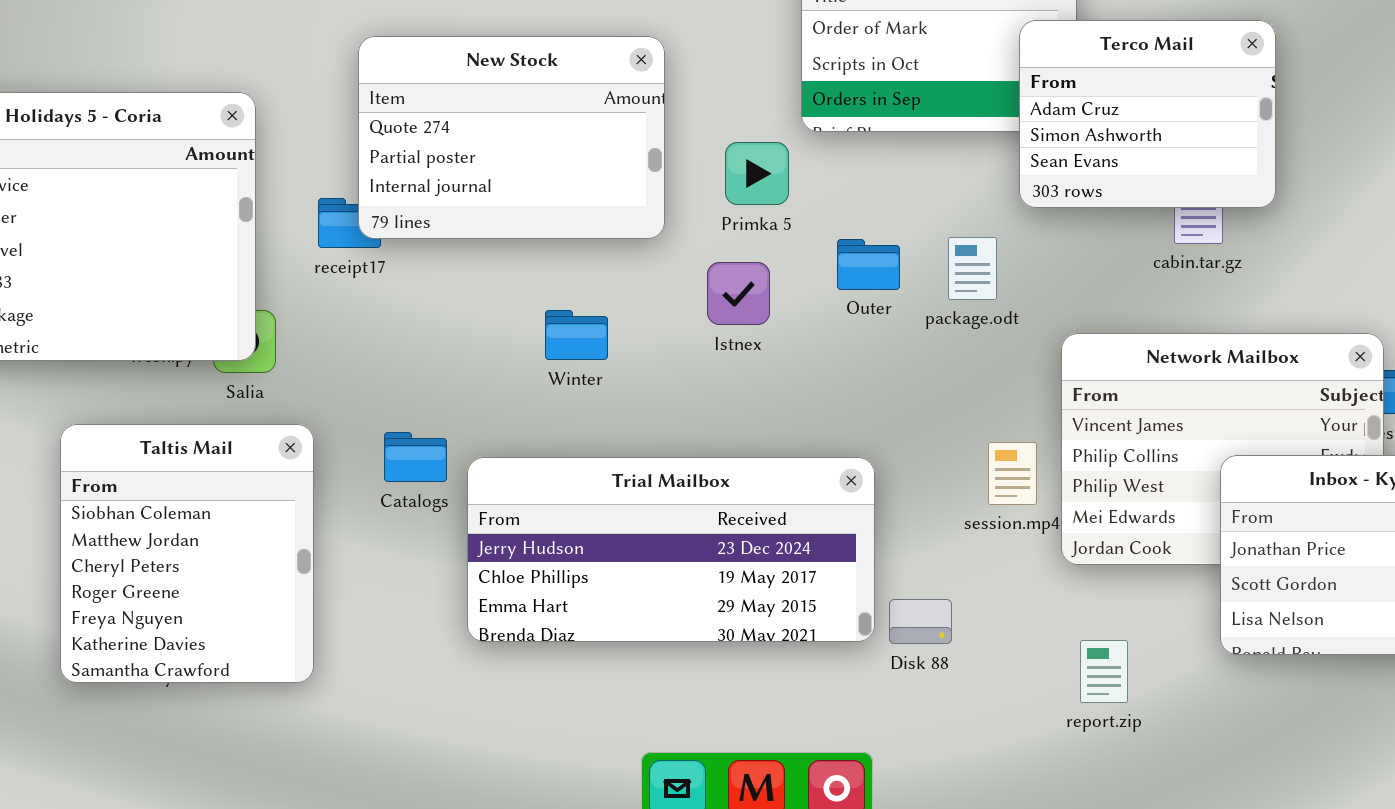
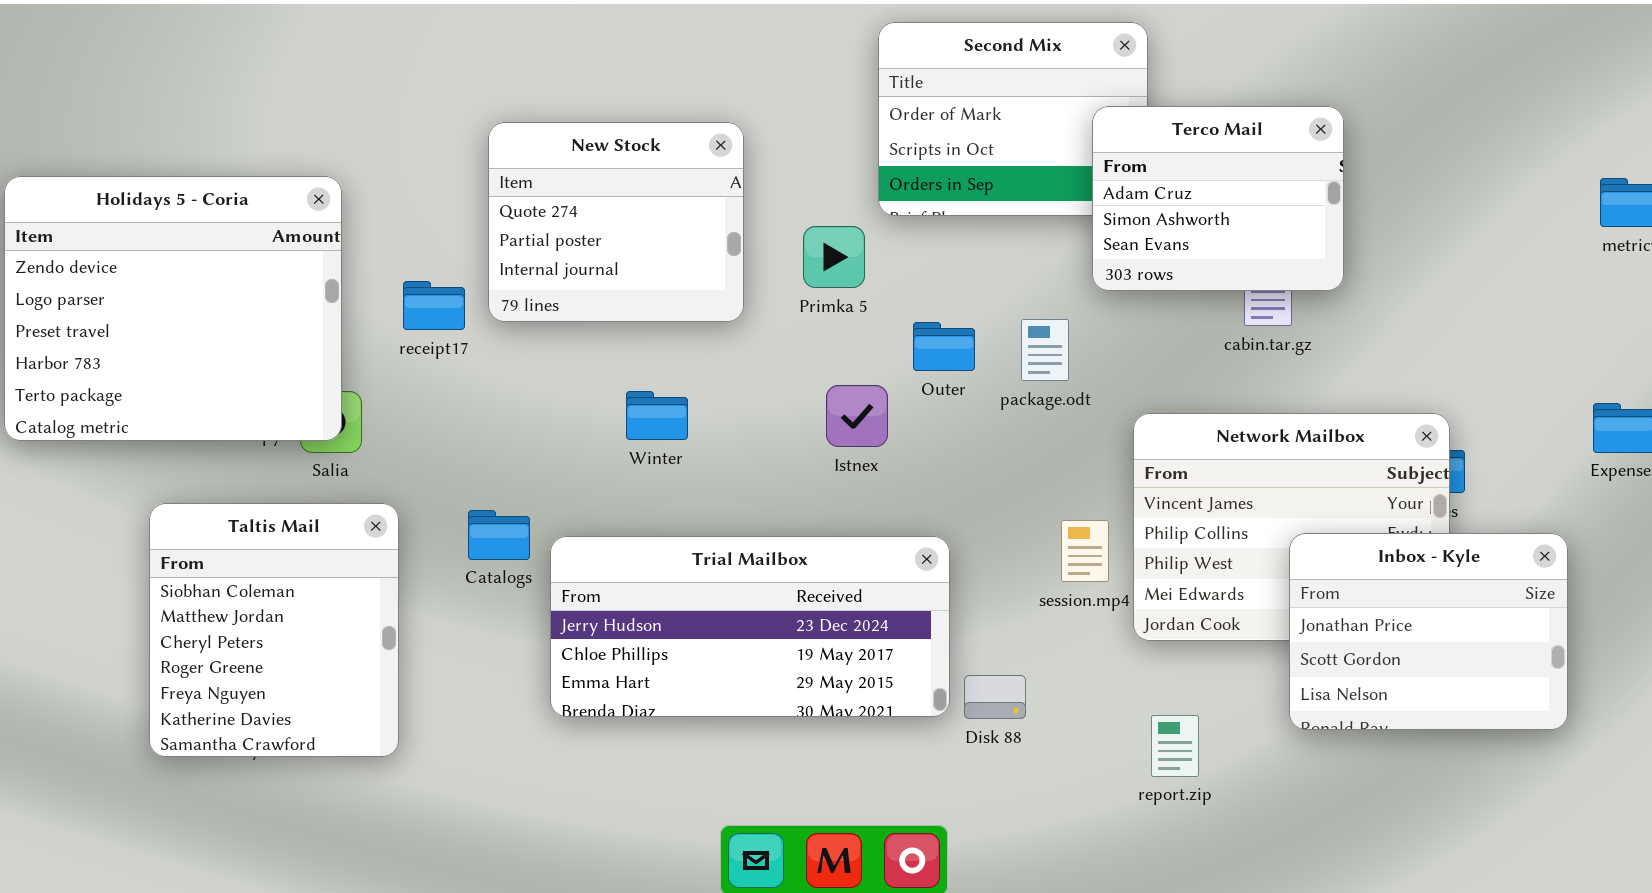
New Stock: [358,36,665,239] -> [488,122,744,322], resized
Istnex: [707,262,770,325] -> [826,385,888,447], moved

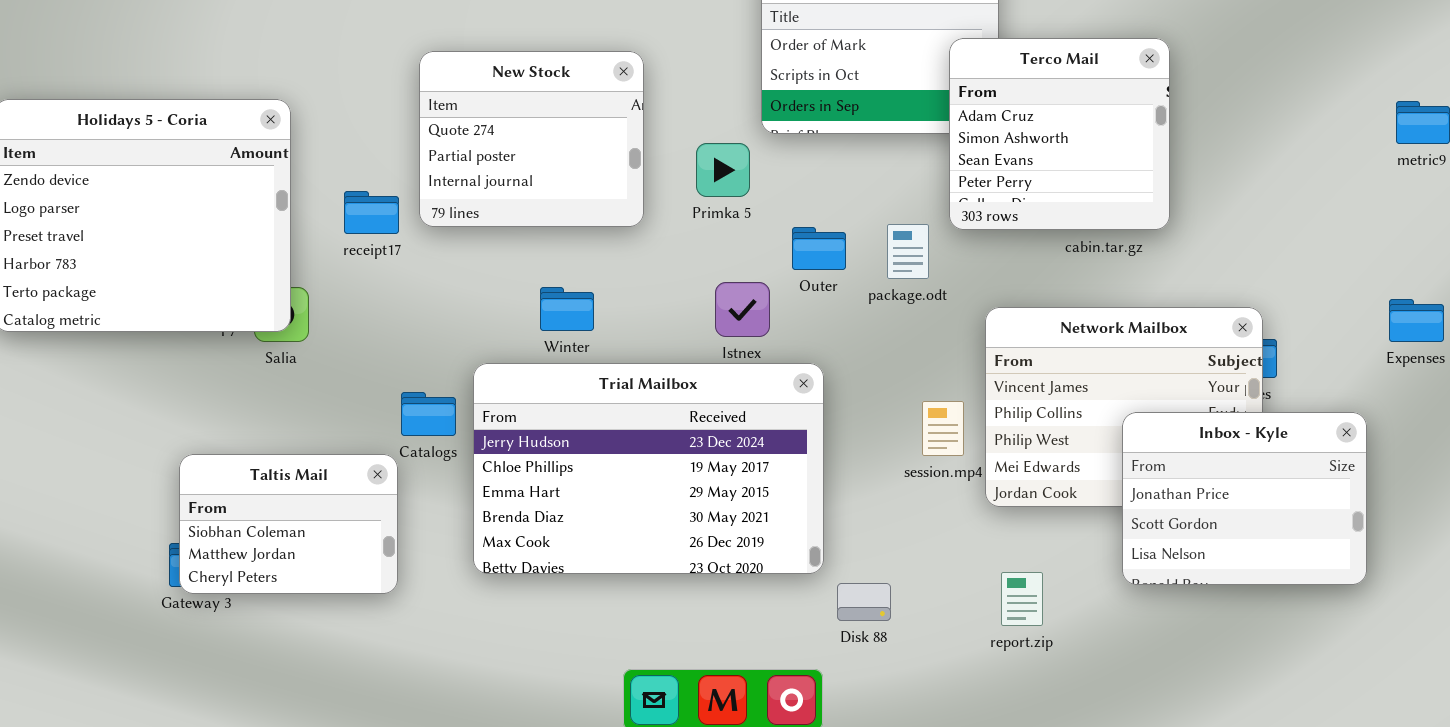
Terco Mail: [1092,106,1344,291] -> [949,38,1170,230], resized
Taltis Mail: [149,503,399,757] -> [179,454,398,594], moved, resized
Trial Mailbox: [550,536,950,717] -> [473,363,824,574], resized
Disk 88: [964,675,1026,719] -> [837,583,891,621], moved

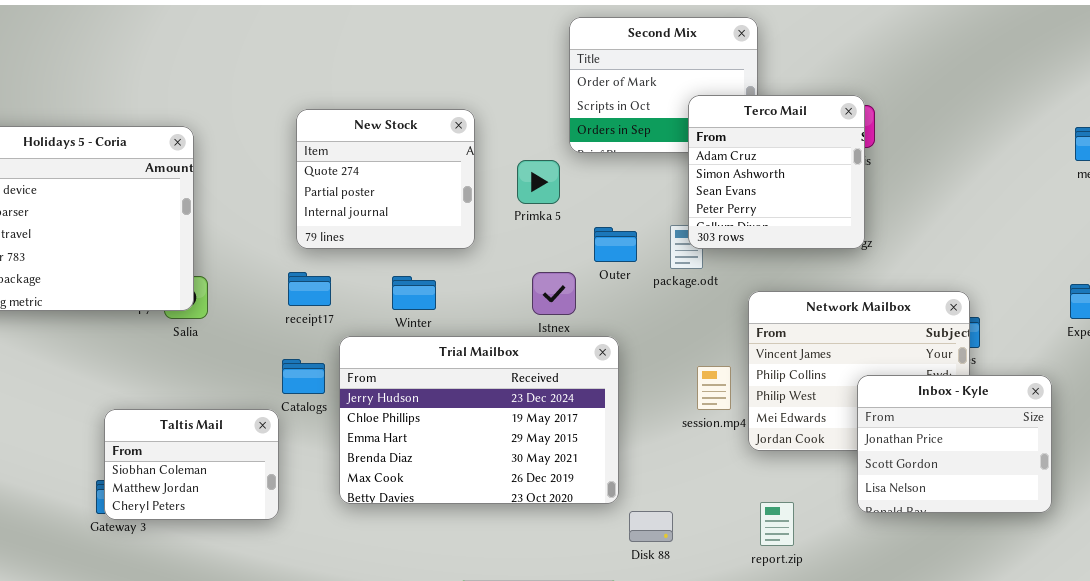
Terco Mail: [949,38,1170,230] -> [688,95,865,249], moved
New Stock: [419,51,644,227] -> [296,109,475,249], moved
receipt17: [344,191,399,234] -> [288,272,331,306], moved

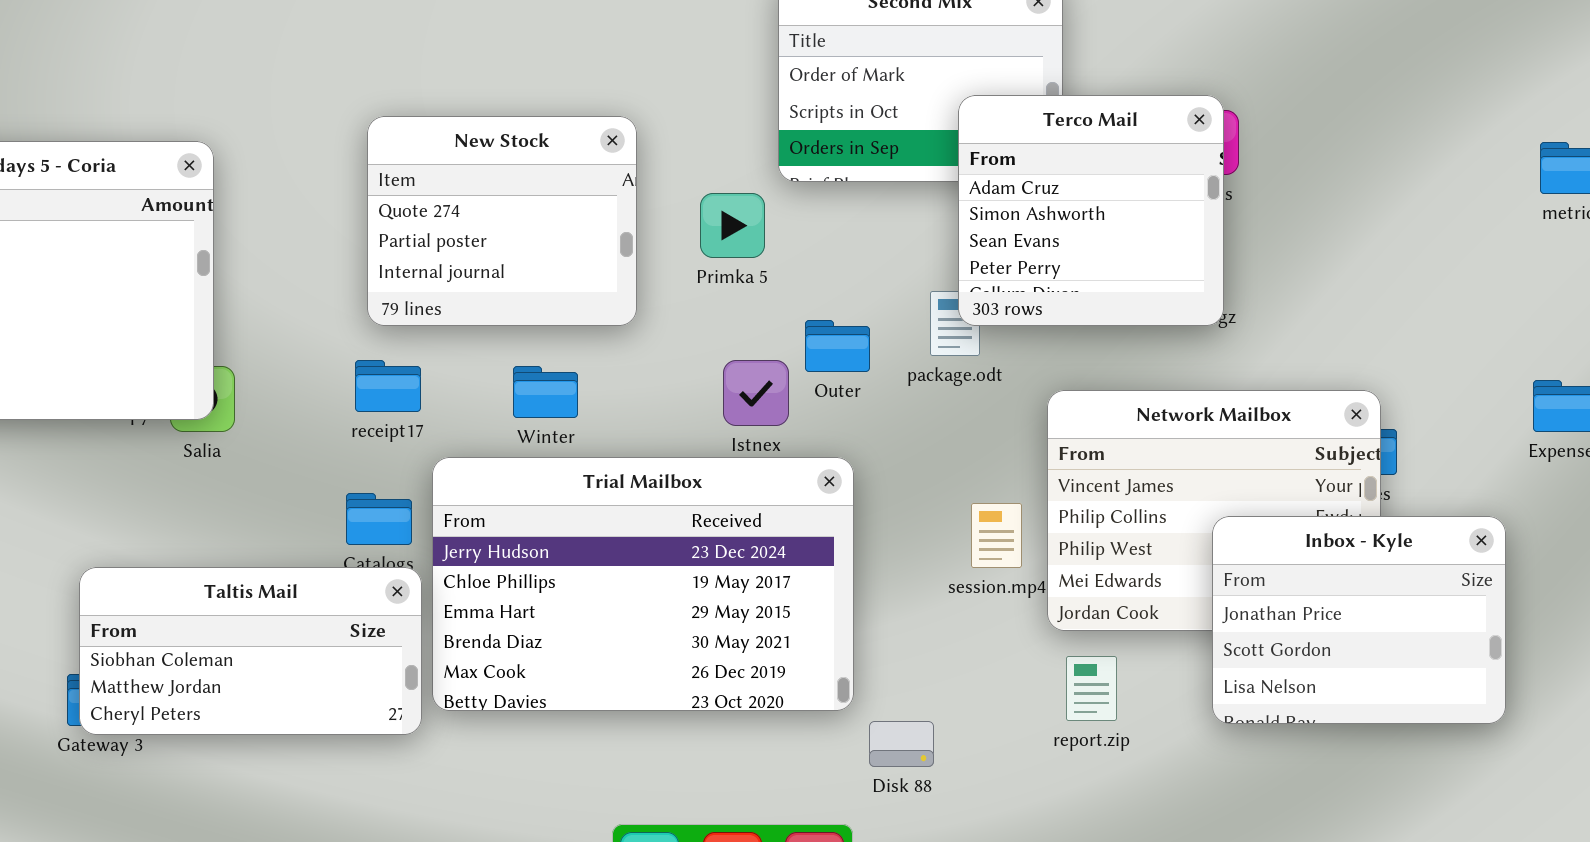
Outer: [594,227,637,262] -> [805,320,870,372], moved
Taltis Mail: [104,409,279,520] -> [79,567,422,735], resized
report.zip: [760,502,794,546] -> [1066,656,1117,721], moved

